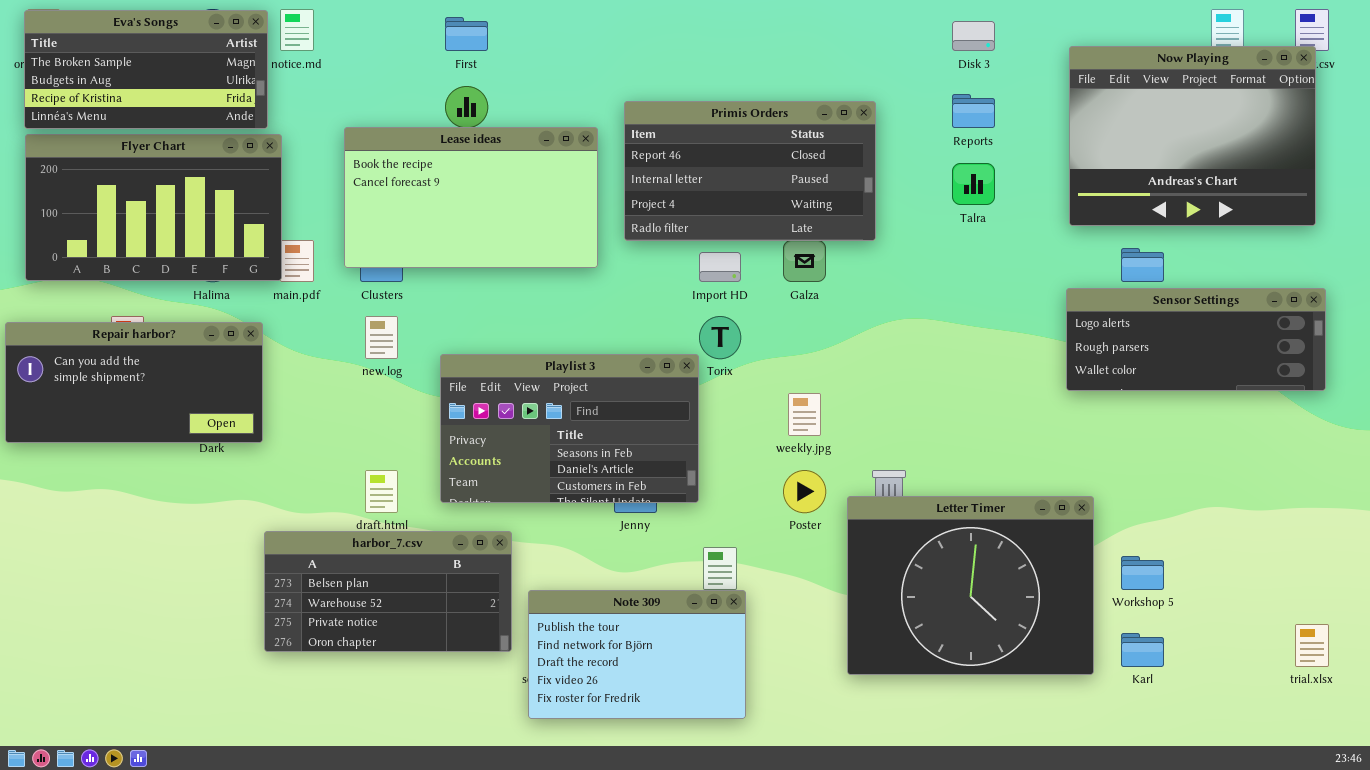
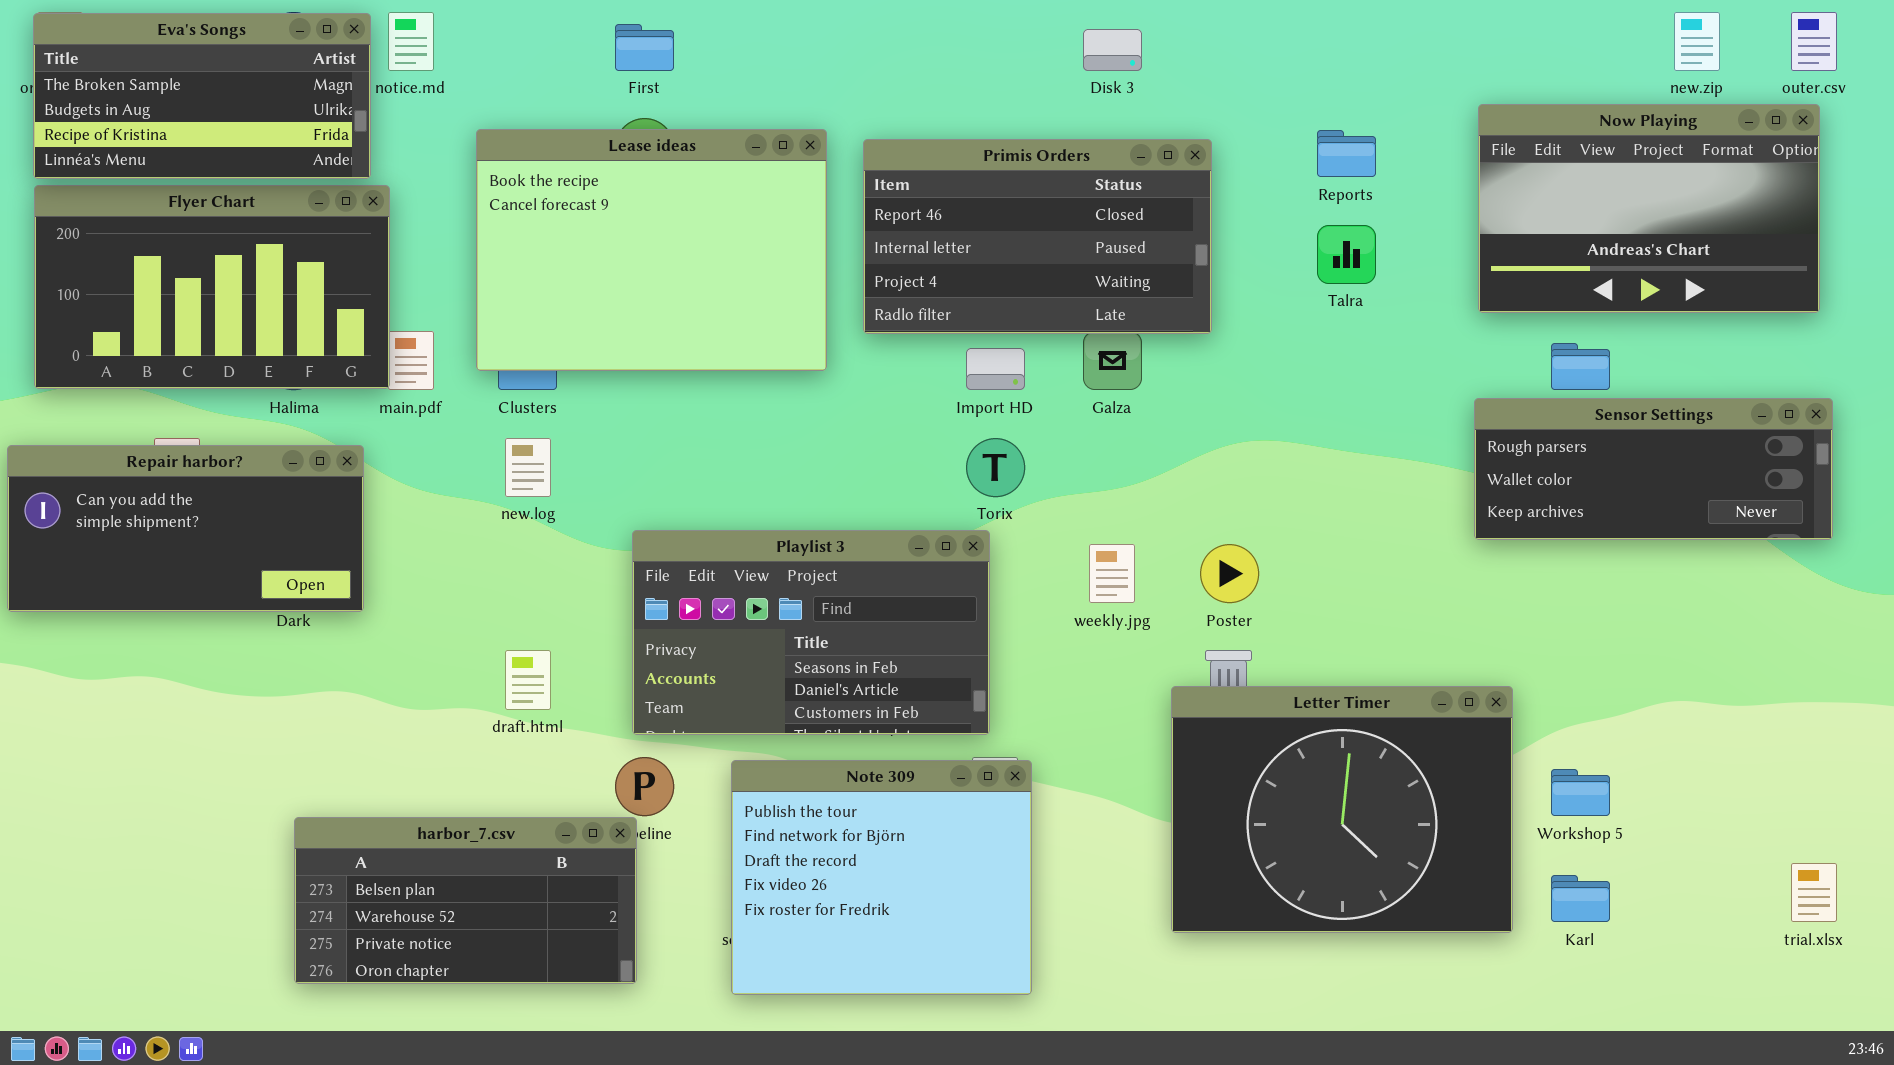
Disk 3: [952,21,995,51] -> [1083,29,1142,71], moved
Now Playing: [1069,46,1316,226] -> [1478,104,1820,313], resized
Lease ideas: [344,127,598,268] -> [476,129,827,371], resized
Sensor Settings: [1066,288,1326,391] -> [1474,398,1833,540], scrolled down 1 row
Playlist 3: [440,354,699,503] -> [632,530,990,735], moved
Poster: [783,470,826,513] -> [1200,544,1259,603], moved
harbor_7.csv: [264,531,512,652] -> [294,817,637,984], moved
Note 309: [528,590,746,719] -> [731,760,1032,995], resized

